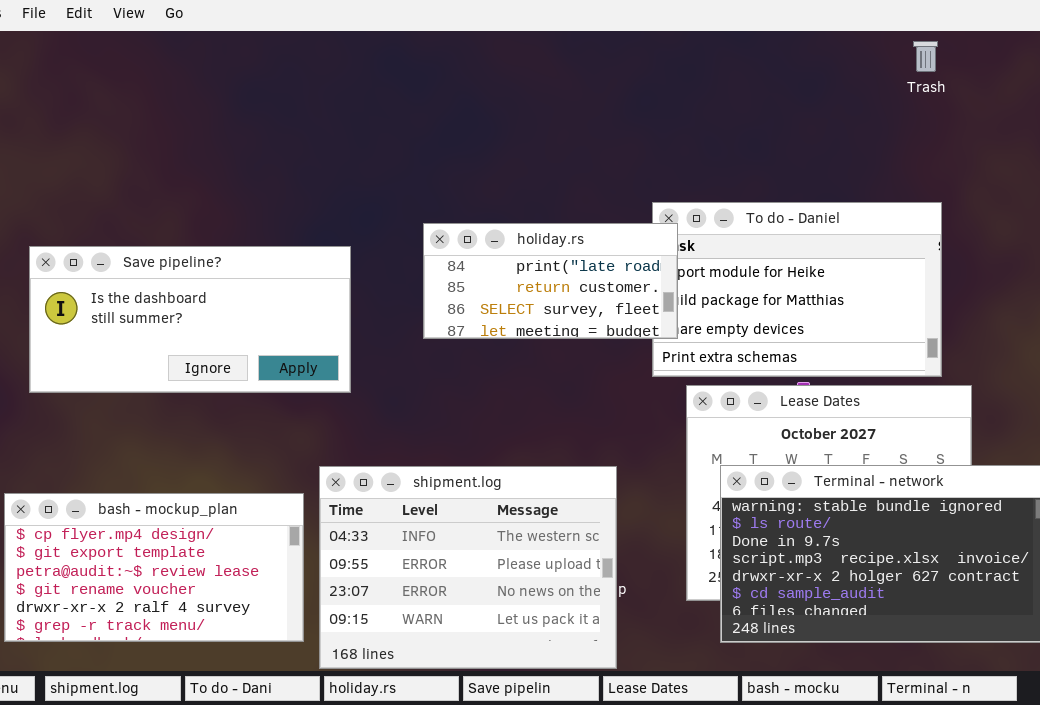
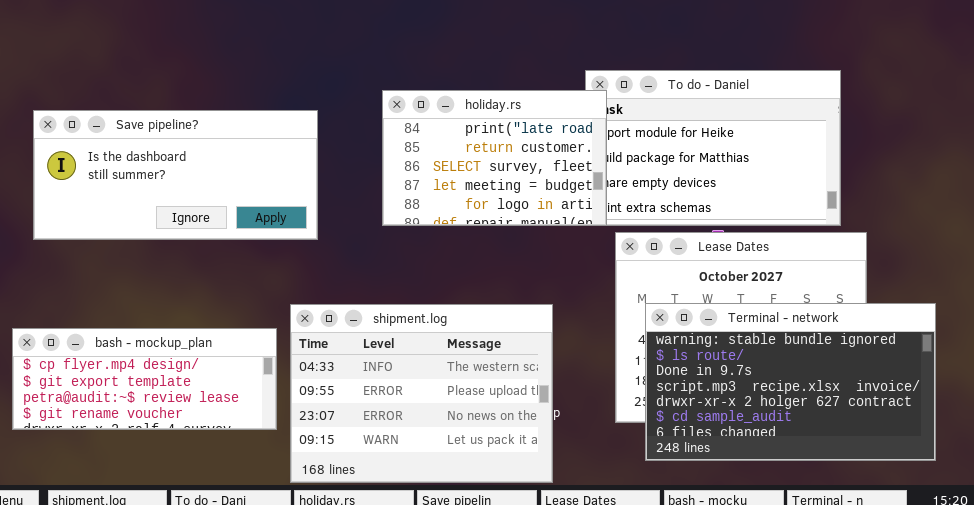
holiday.rs: [423,223,678,339] -> [382,90,607,226], resized
bash - mockup_plan: [4,493,304,642] -> [12,328,277,430], resized

